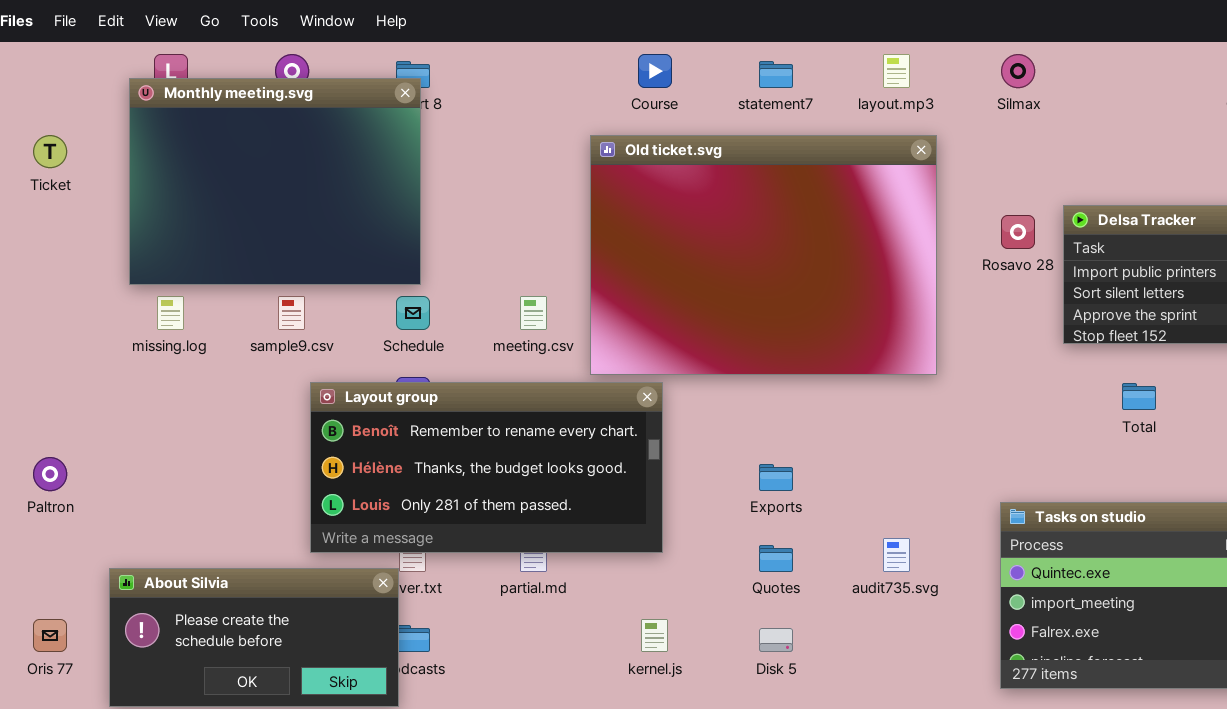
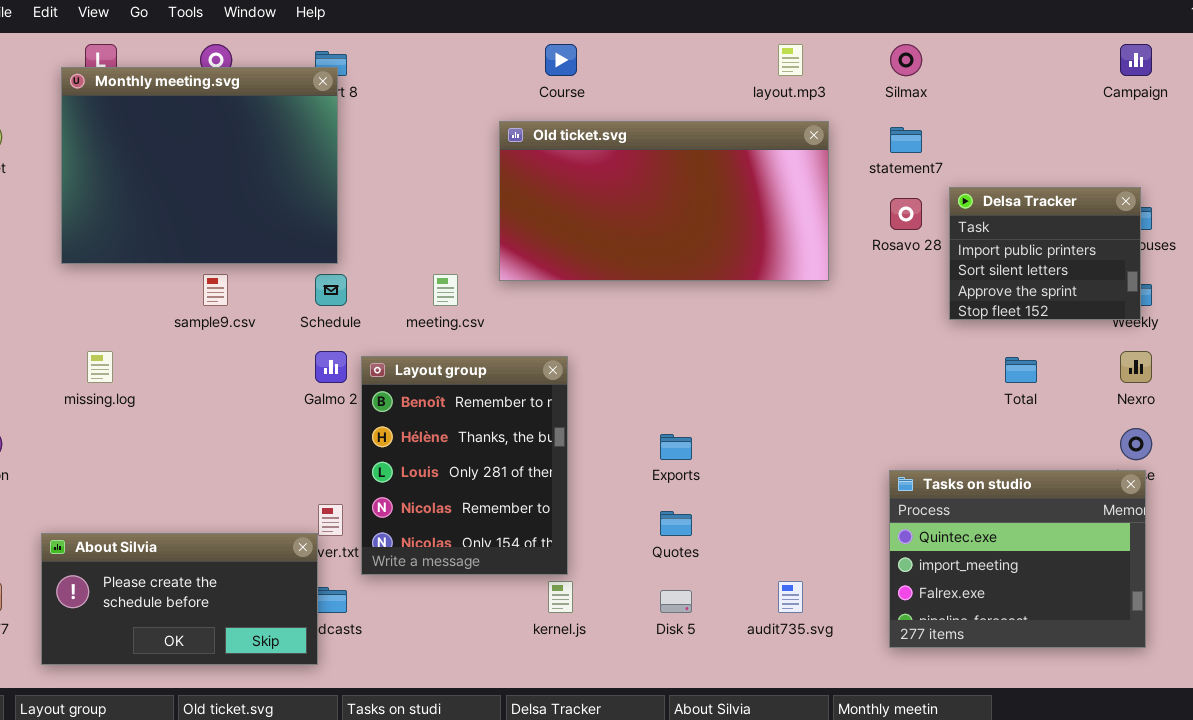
statement7: [759,61,793,88] -> [890,127,922,153], moved
Old ticket.svg: [590,135,937,375] -> [499,121,829,281], resized
missing.log: [157,296,184,330] -> [87,351,113,383], moved
Layout group: [310,382,663,553] -> [361,356,568,575], resized
audit735.svg: [883,538,910,572] -> [778,581,803,613], moved

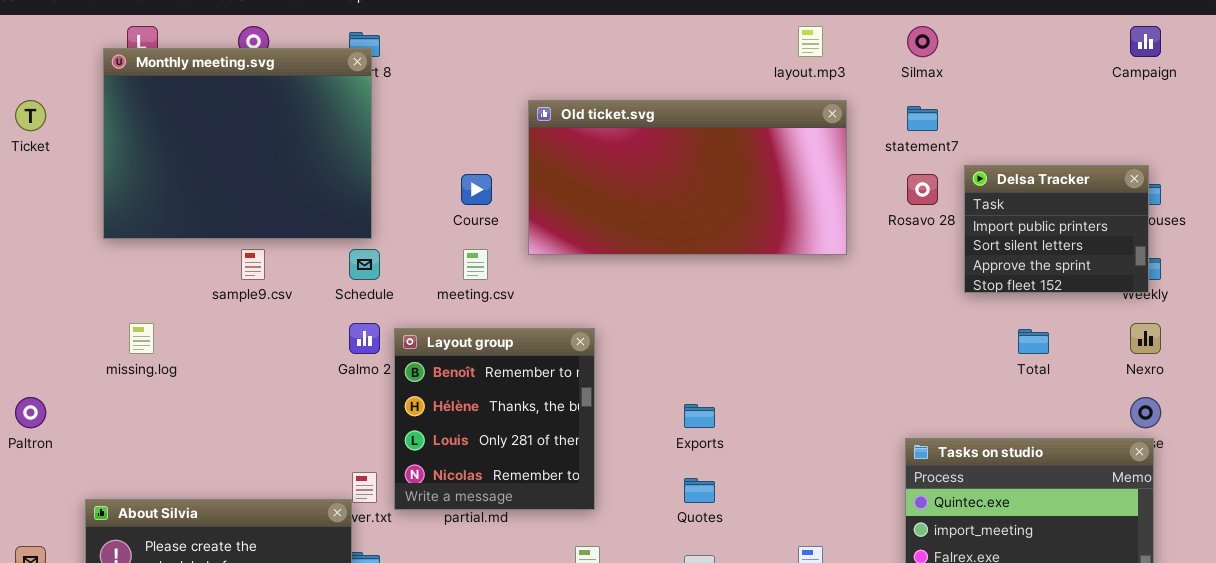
Course: [545,44,577,76] -> [461,174,492,205], moved
Layout group: [361,356,568,575] -> [394,328,595,510], resized

